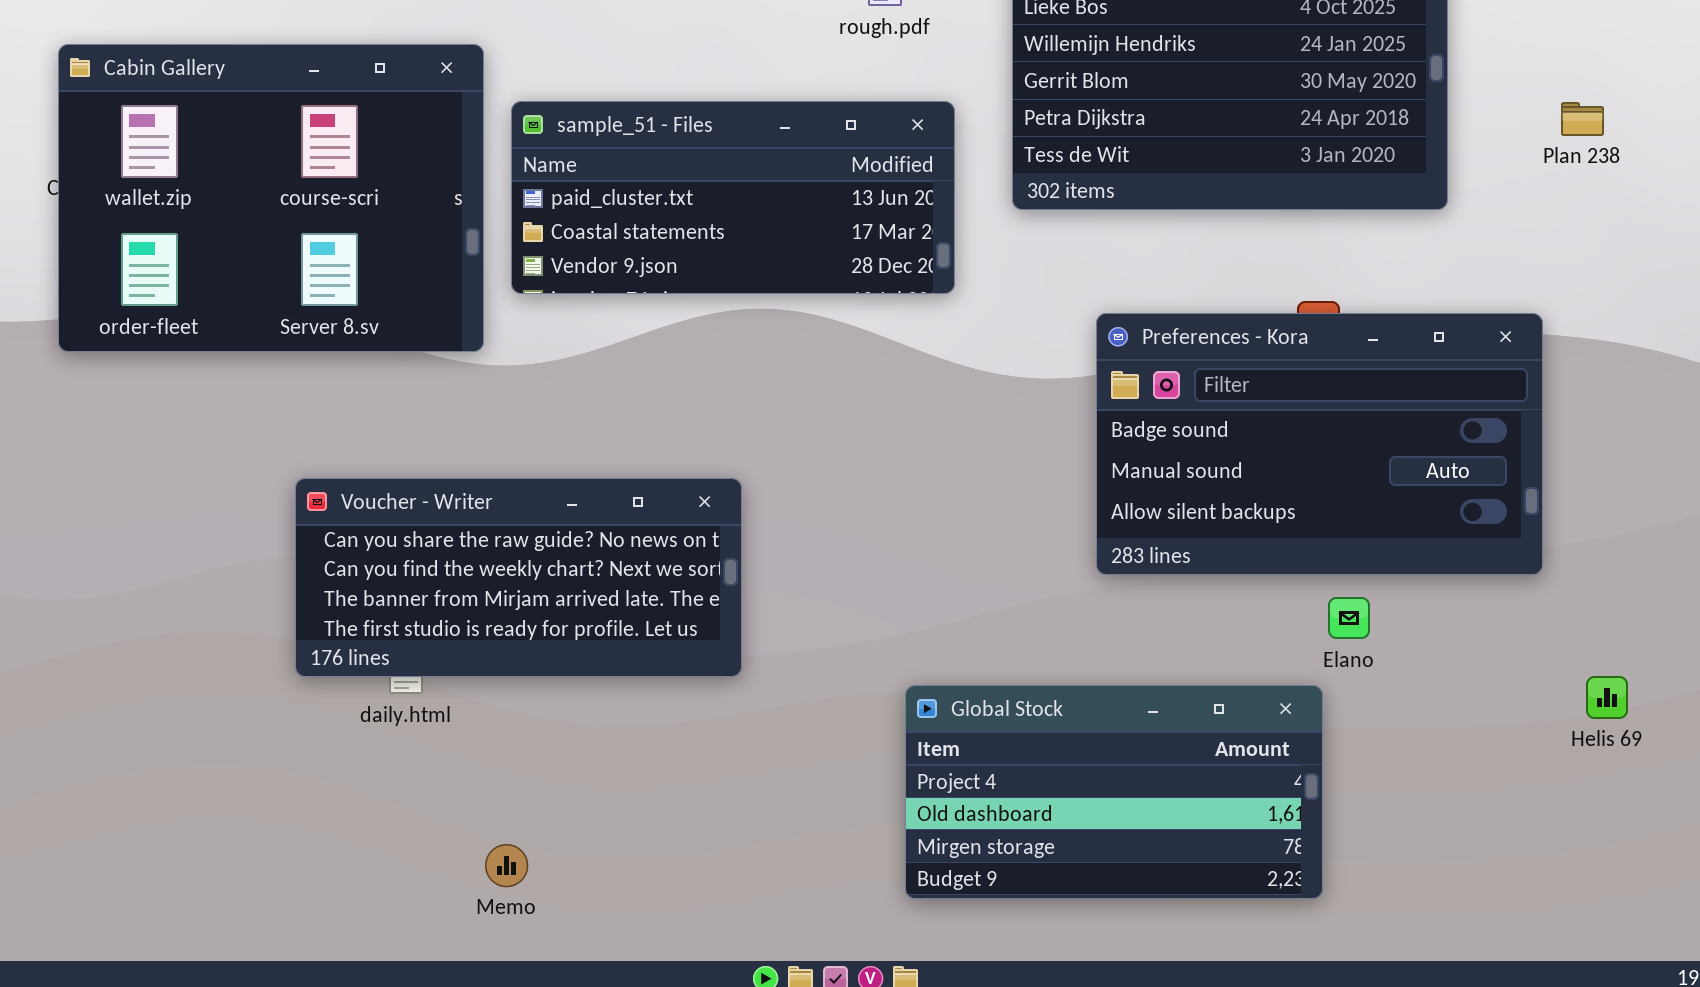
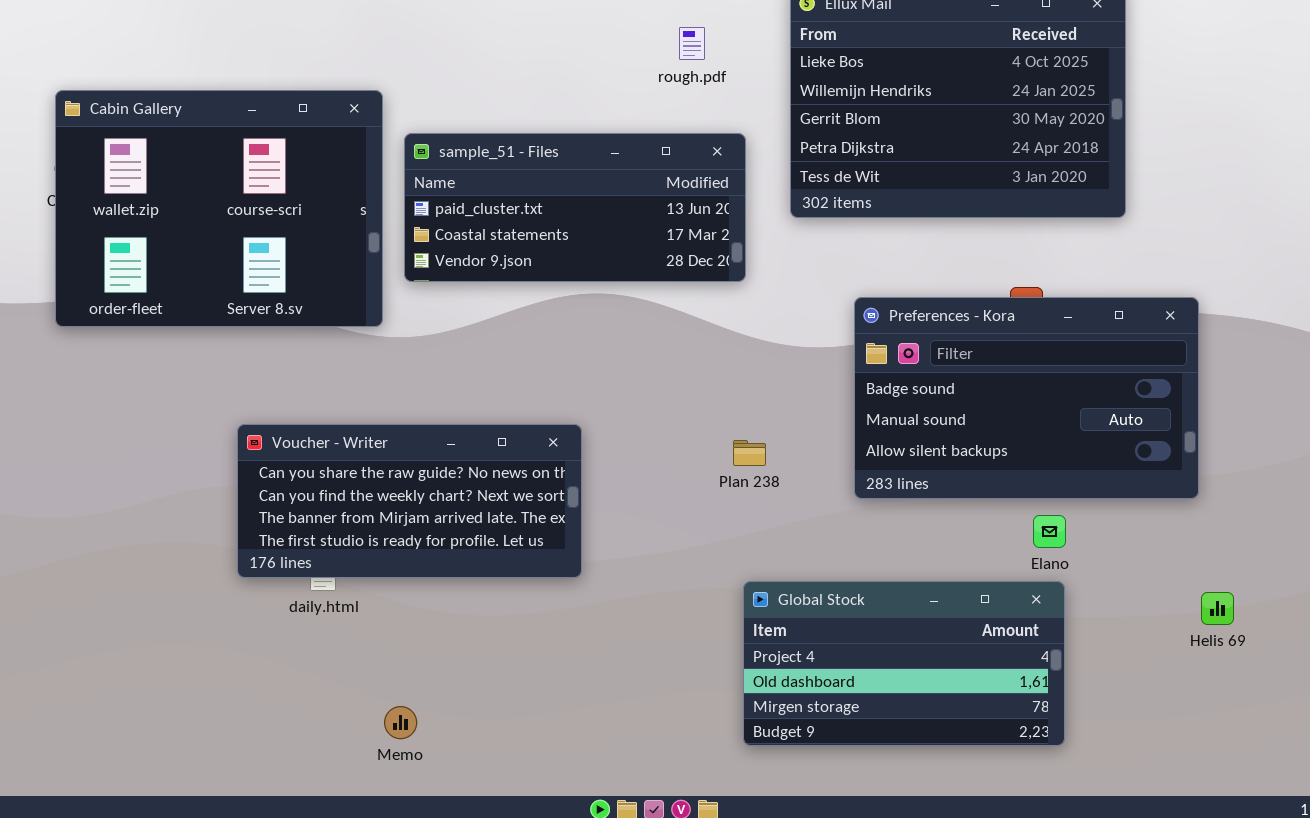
Plan 238: [1561,102,1604,136] -> [733,440,766,466], moved
Helis 69: [1586,676,1628,719] -> [1201,592,1234,625], moved
Global Stock: [905,685,1323,899] -> [743,581,1065,746], moved

